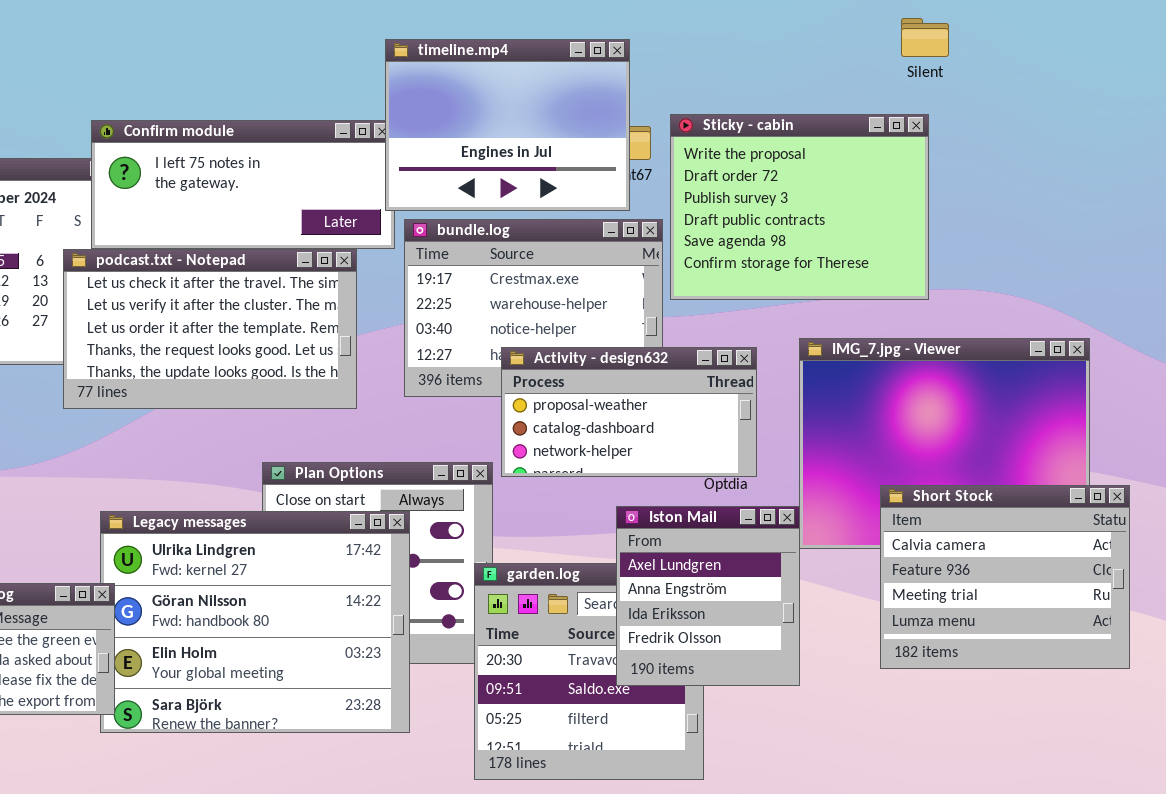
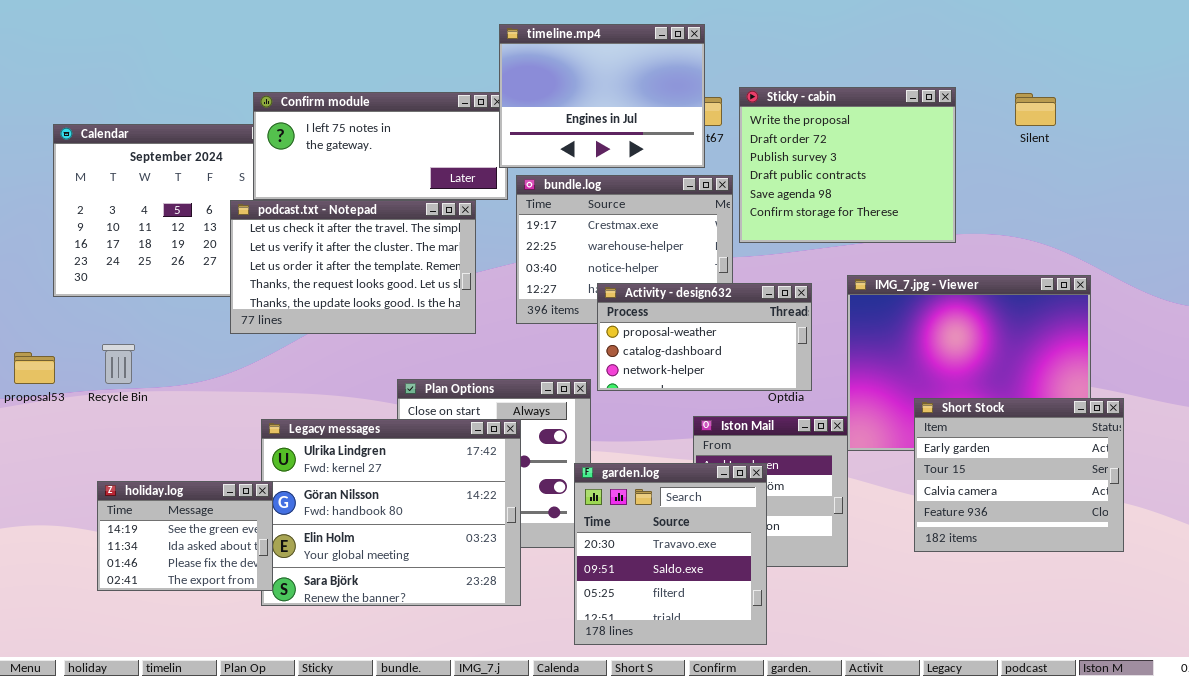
Silent: [901,18,949,57] -> [1015,93,1056,126], moved
Short Stock: [880,485,1130,669] -> [914,398,1124,552], scrolled up 2 rows
garden.log: [474,563,704,780] -> [574,463,767,645], raised

